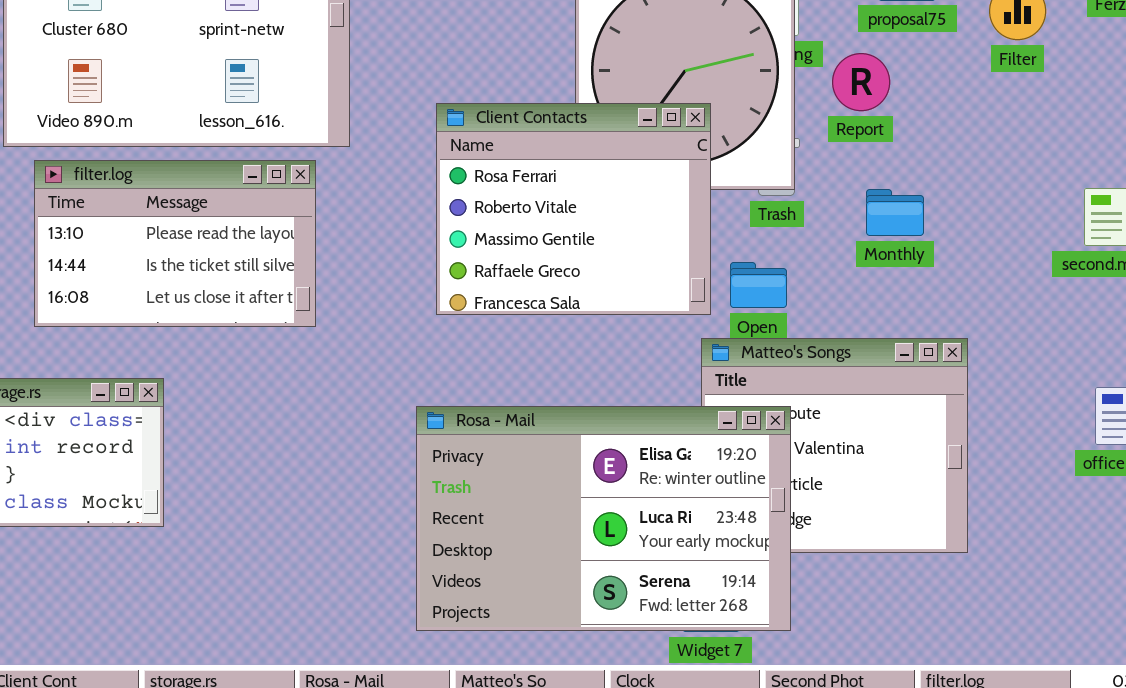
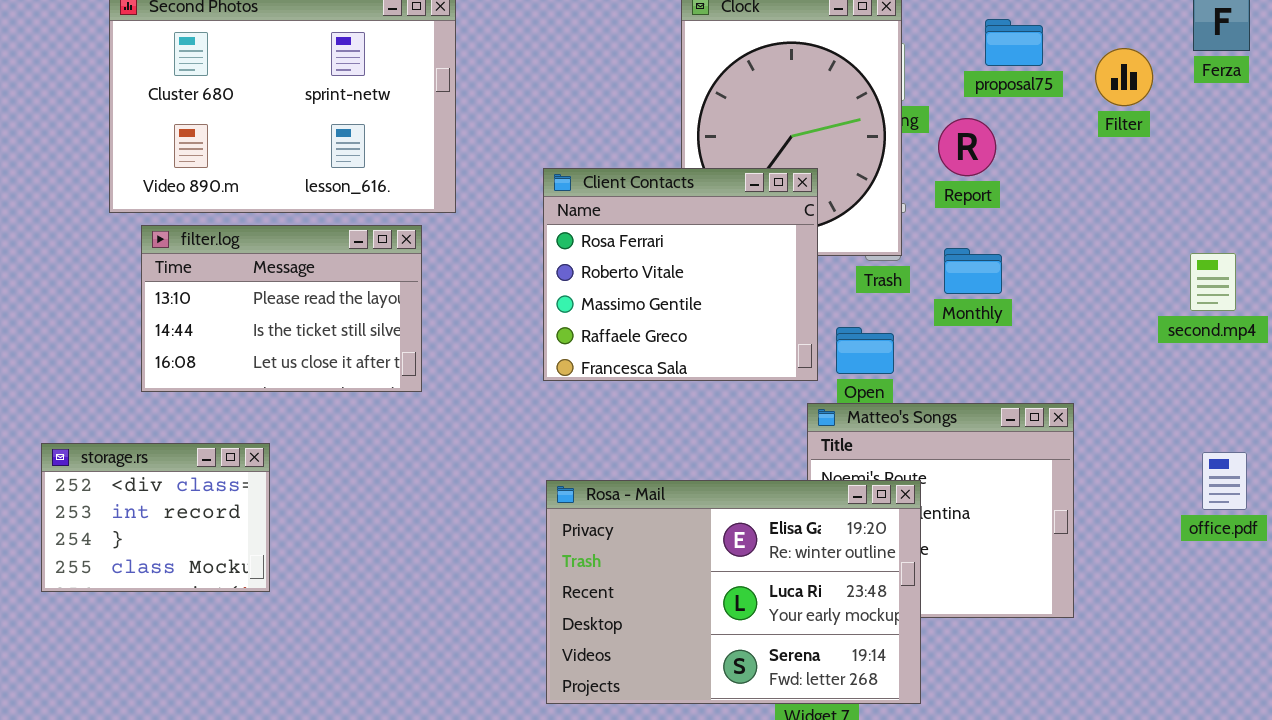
Monthly: [866,189,924,236] -> [944,248,1002,294], moved
Rosa - Mail: [416,406,791,631] -> [546,480,921,704], moved

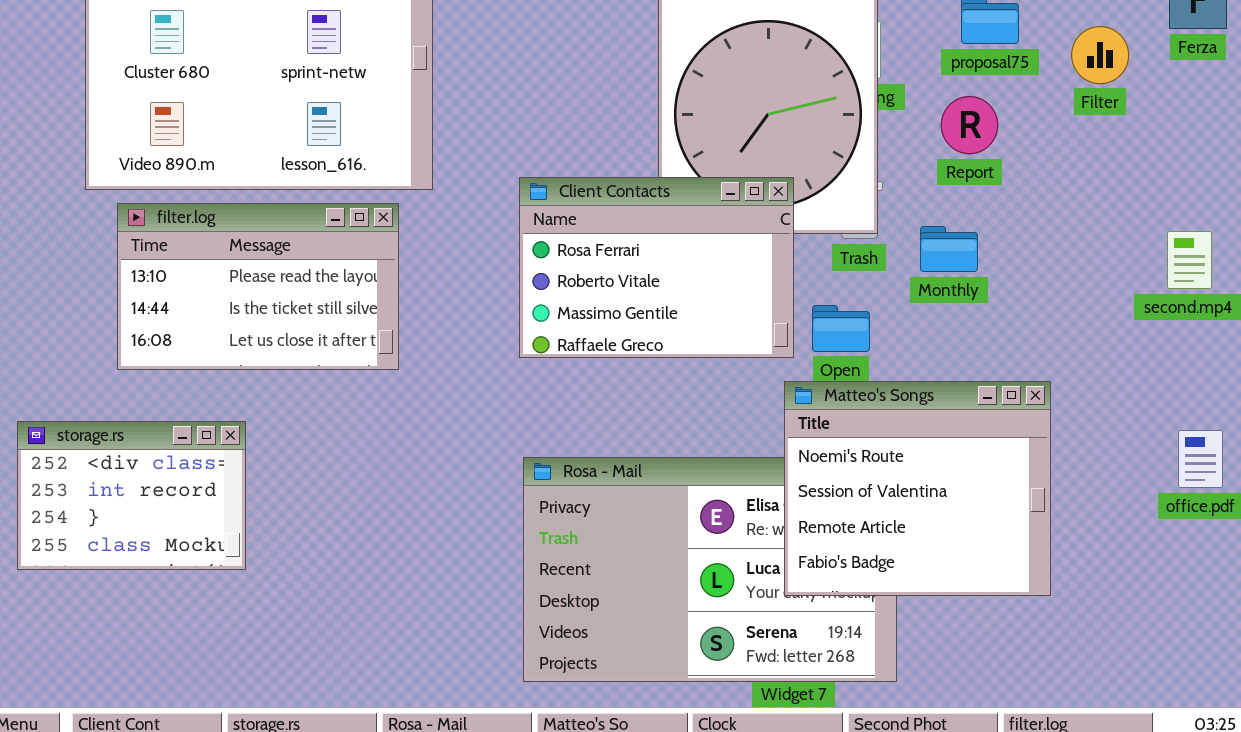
Report: [938,118,996,176] -> [941,96,998,154], moved
Client Contacts: [543,168,818,381] -> [519,177,794,358], resized
Matteo's Songs: [807,403,1074,618] -> [784,381,1051,596], raised

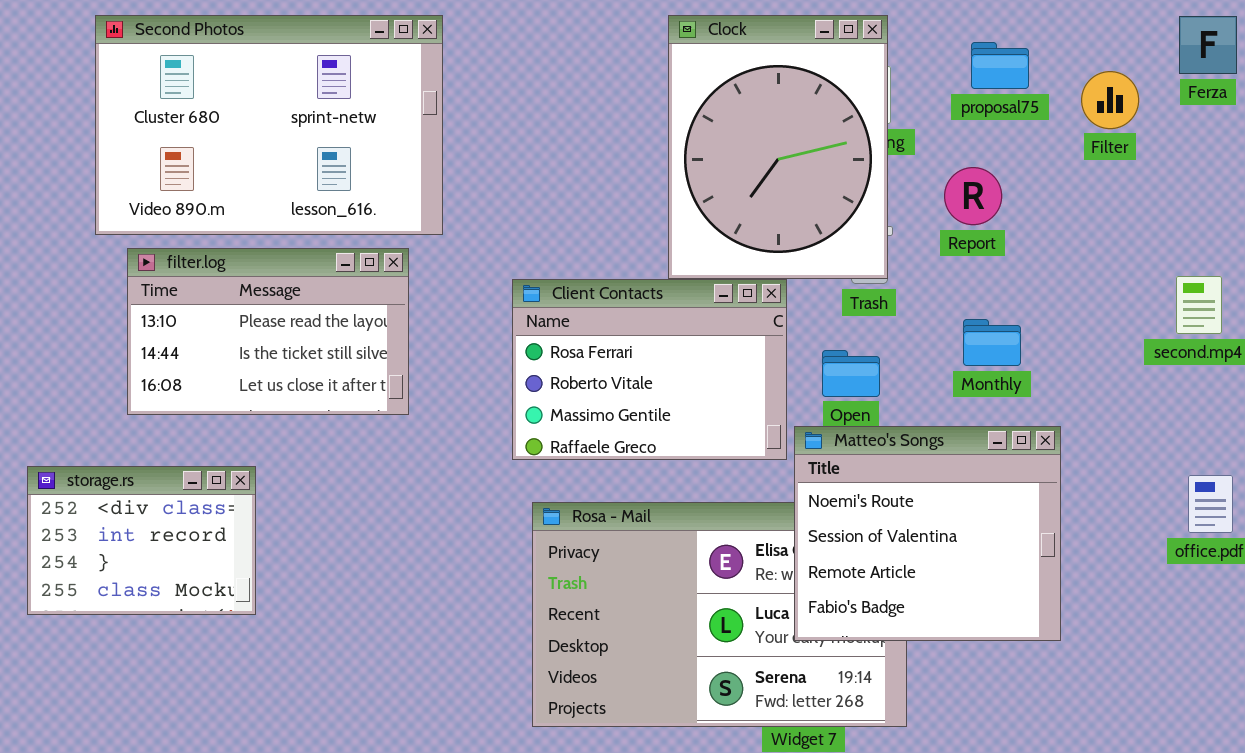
Report: [941,96,998,154] -> [944,167,1002,225], moved
Client Contacts: [519,177,794,358] -> [512,279,787,460], moved
Monthly: [920,226,978,272] -> [963,319,1021,366], moved

